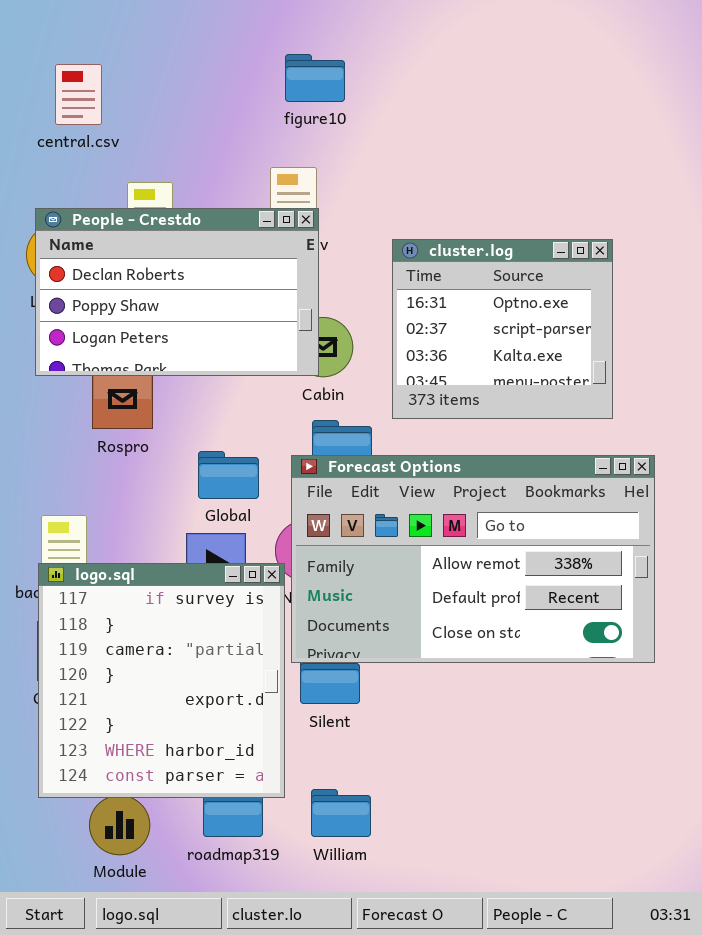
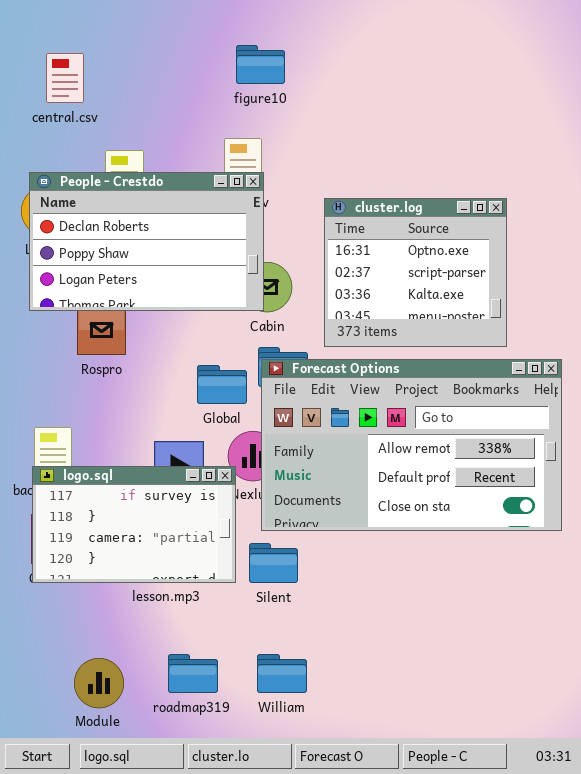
Global: [198,451,259,499] -> [197,365,247,404], moved
Forecast Options: [291,455,655,663] -> [261,359,562,531], moved
logo.sql: [38,563,285,798] -> [32,466,236,583], resized

